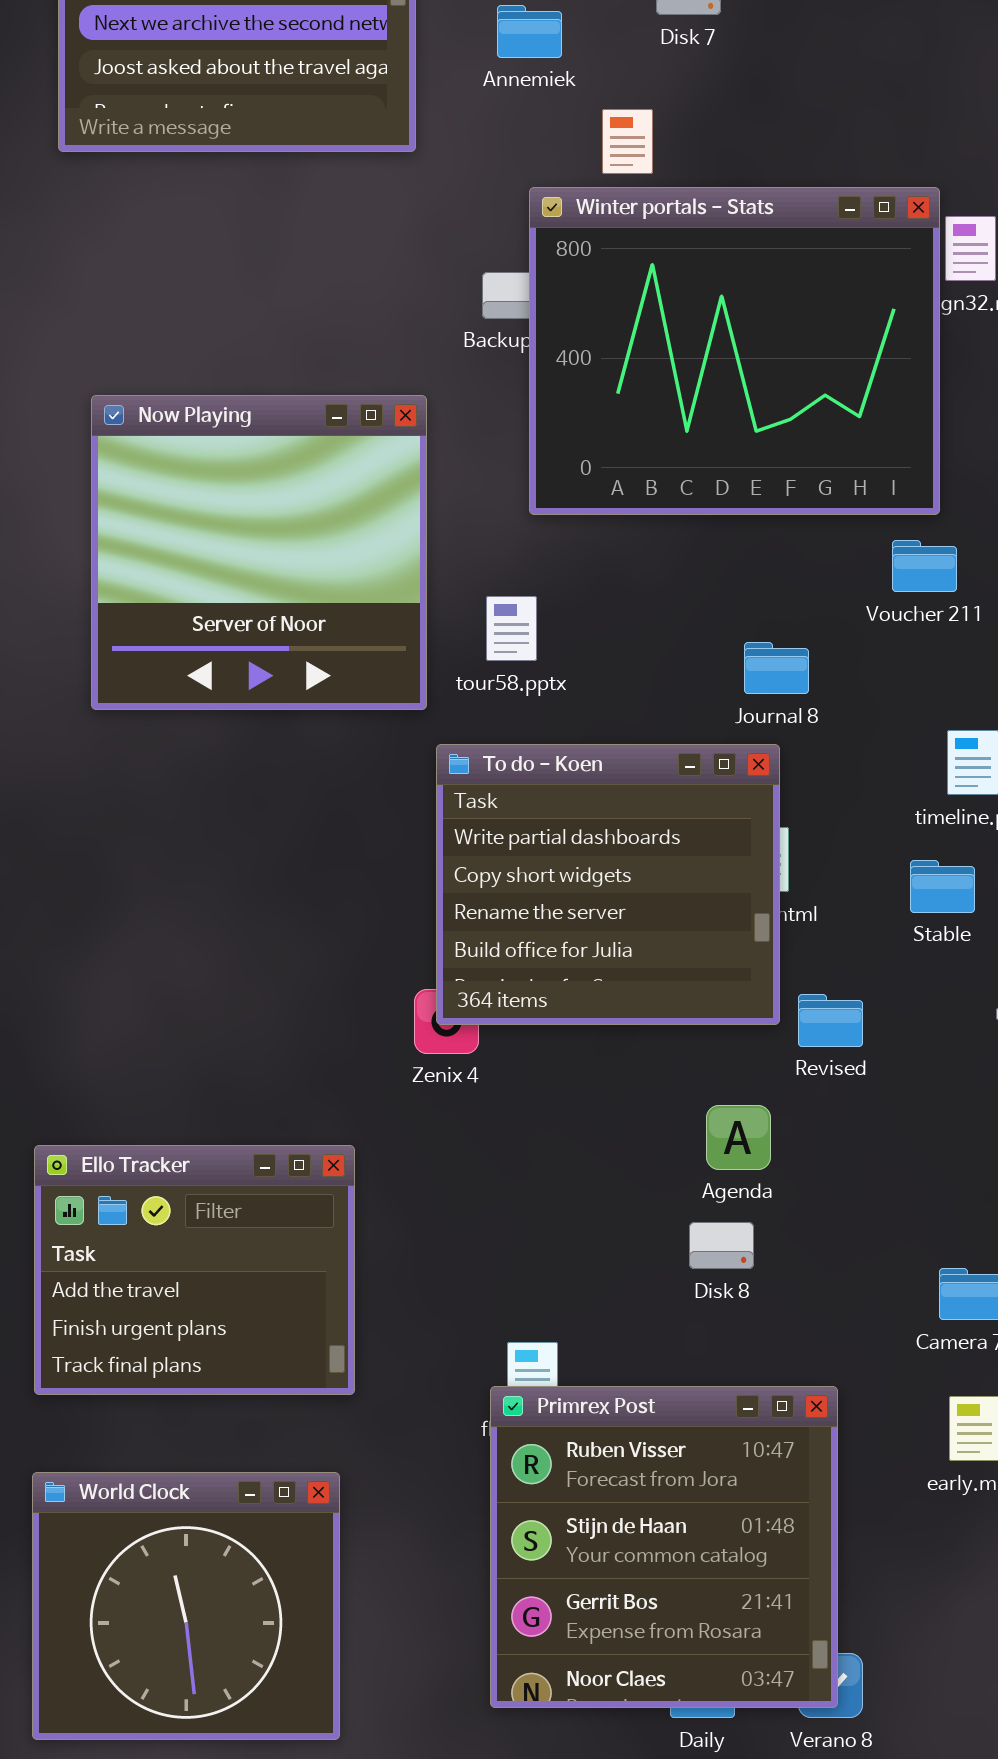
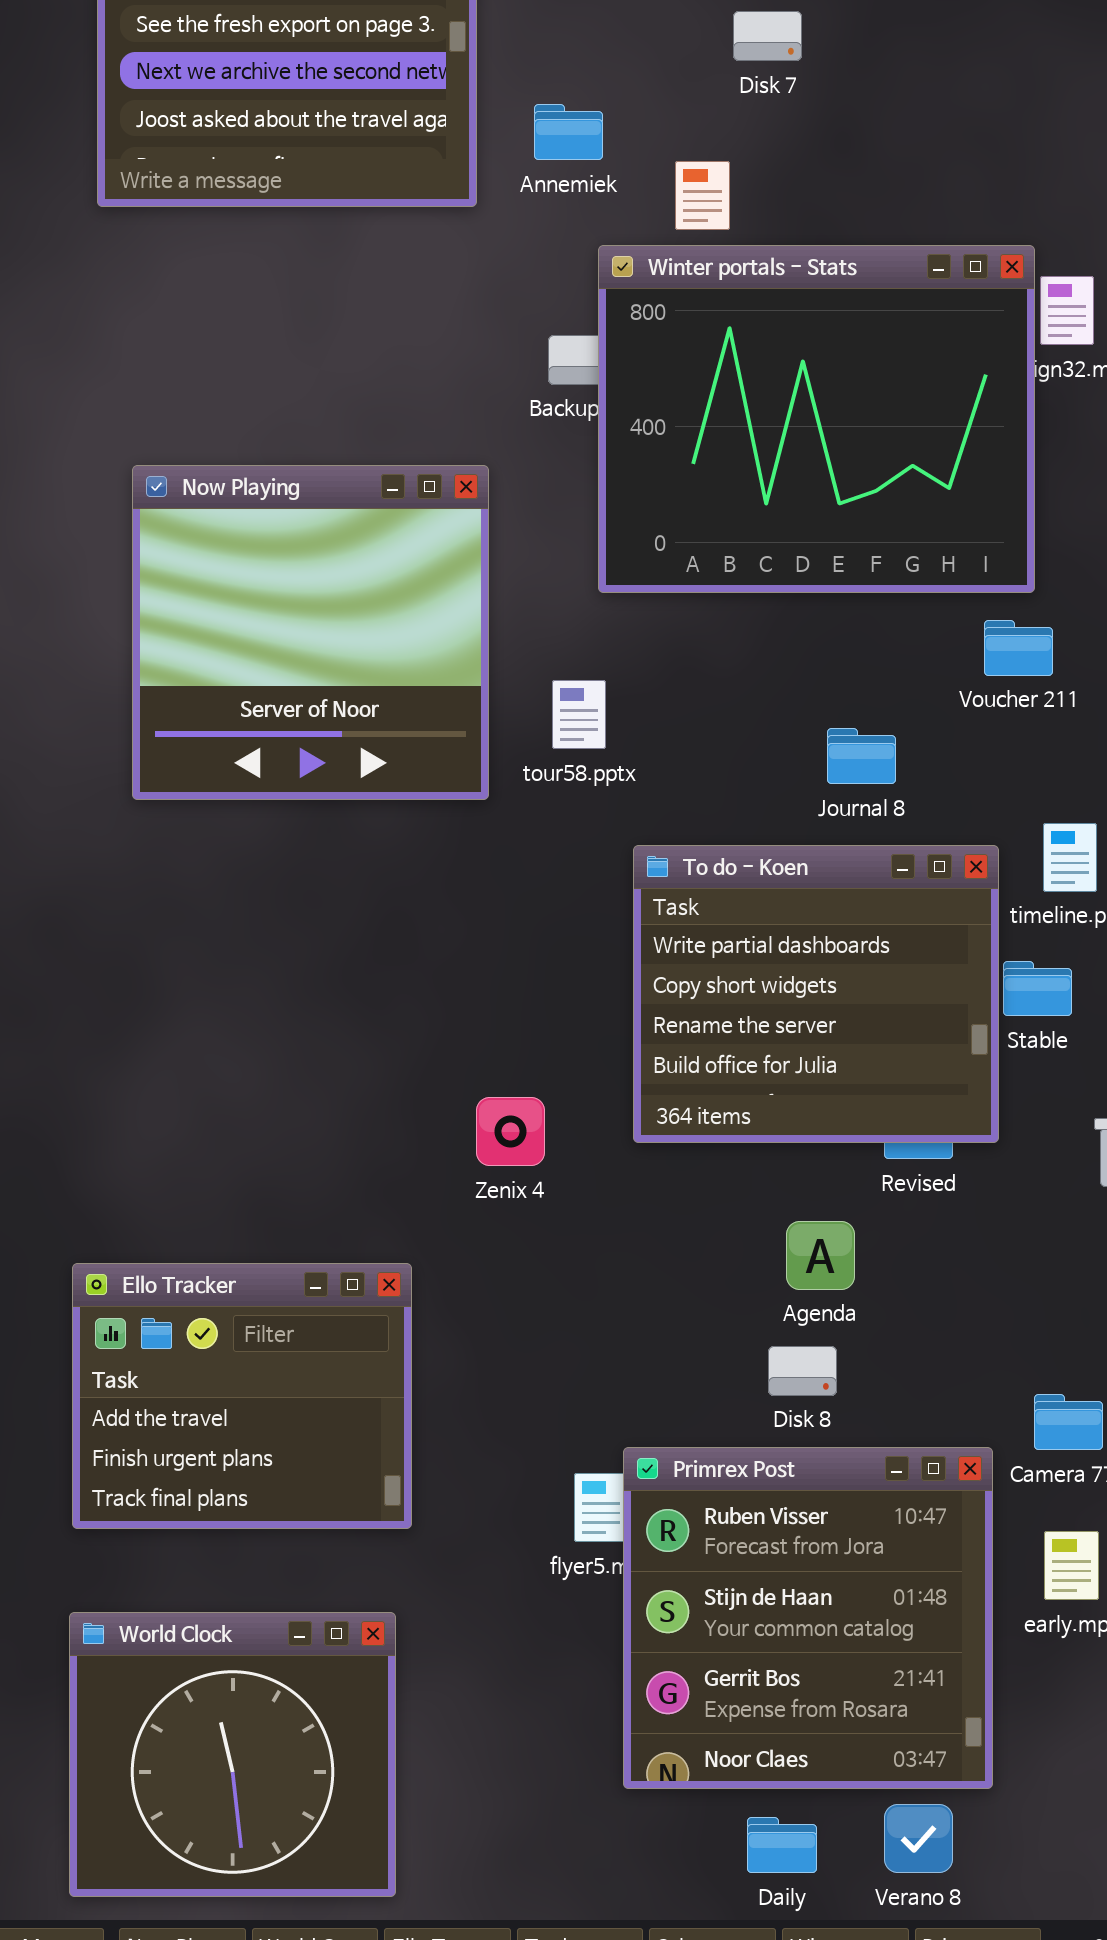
Annemiek: [497,5,562,58] -> [534,104,603,160], moved
To do - Koen: [436,744,780,1025] -> [633,845,999,1143], moved
Primrex Post: [490,1386,838,1708] -> [623,1447,993,1789], moved

